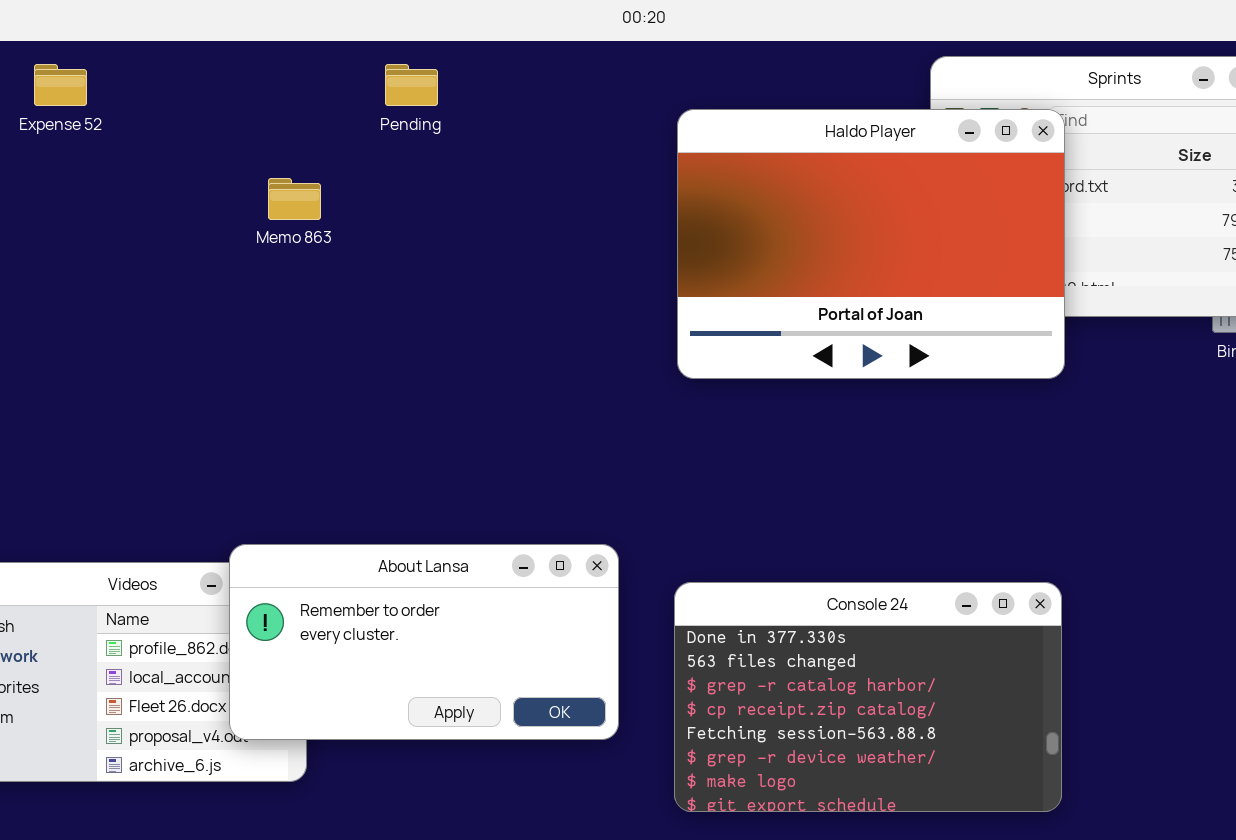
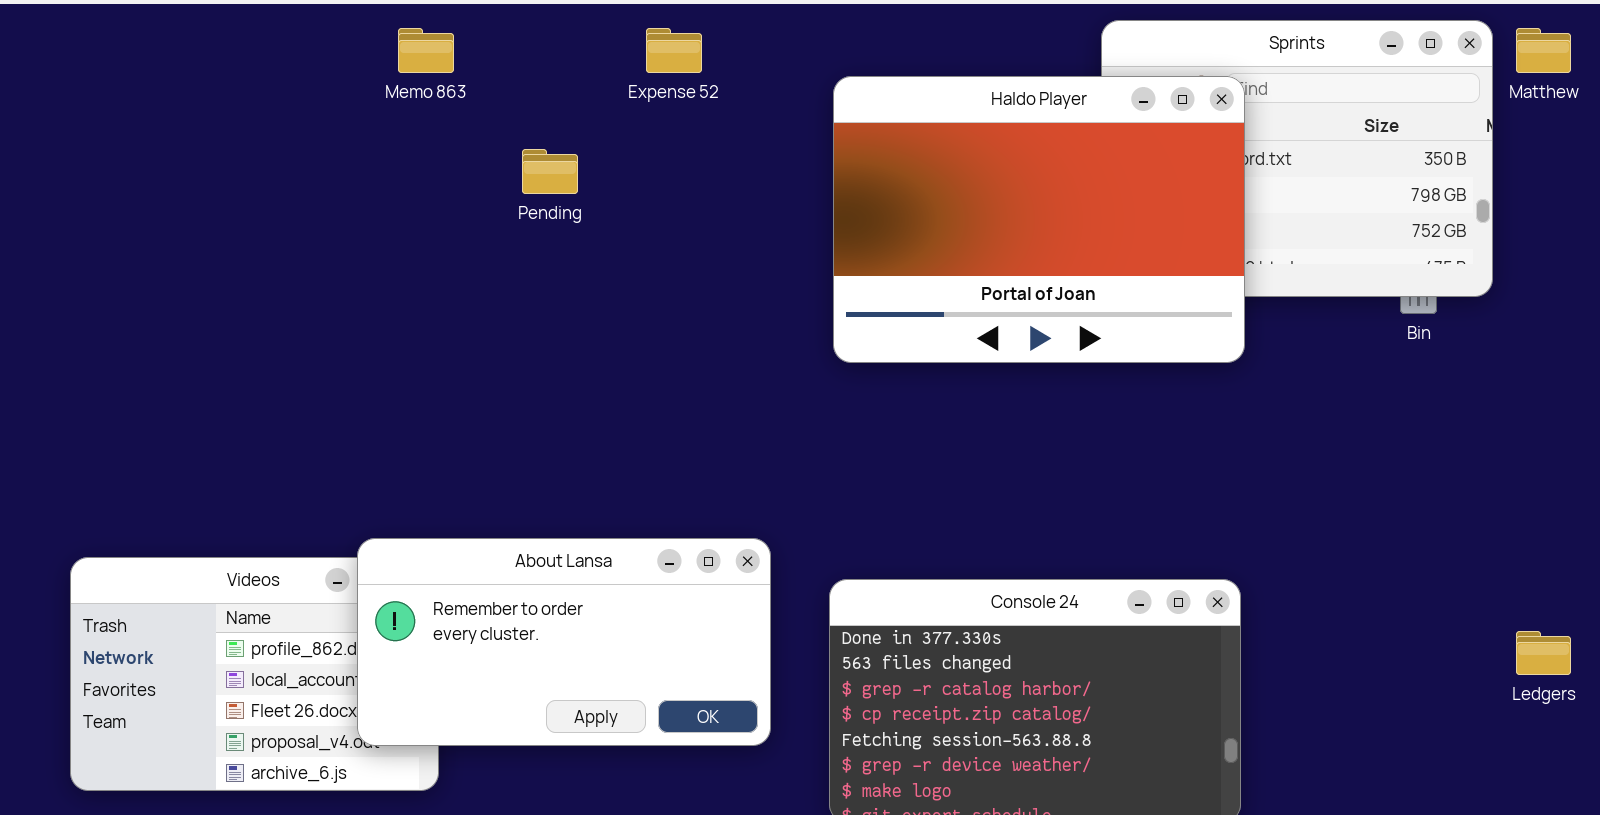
Expense 52: [34,64,87,106] -> [646,28,702,73], moved
Pending: [385,64,438,106] -> [522,149,578,194], moved
Memo 863: [268,178,321,220] -> [398,28,454,73], moved

